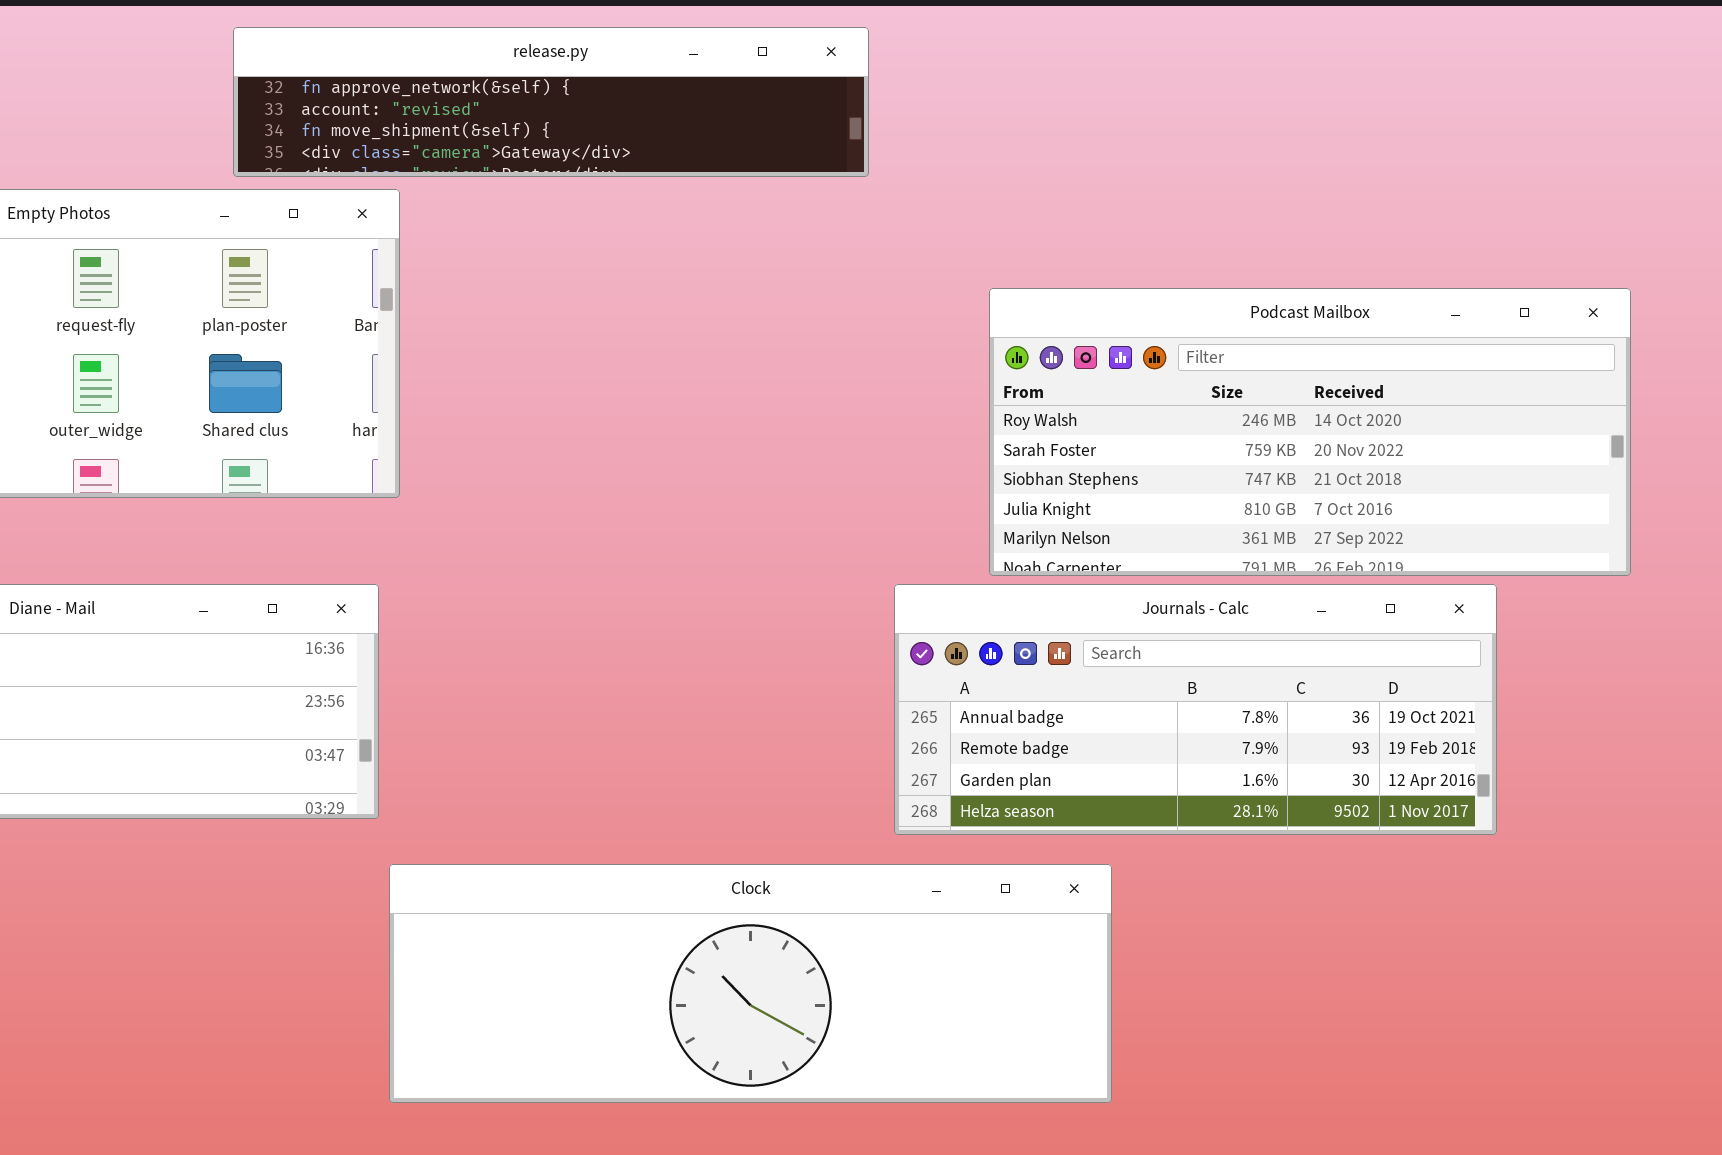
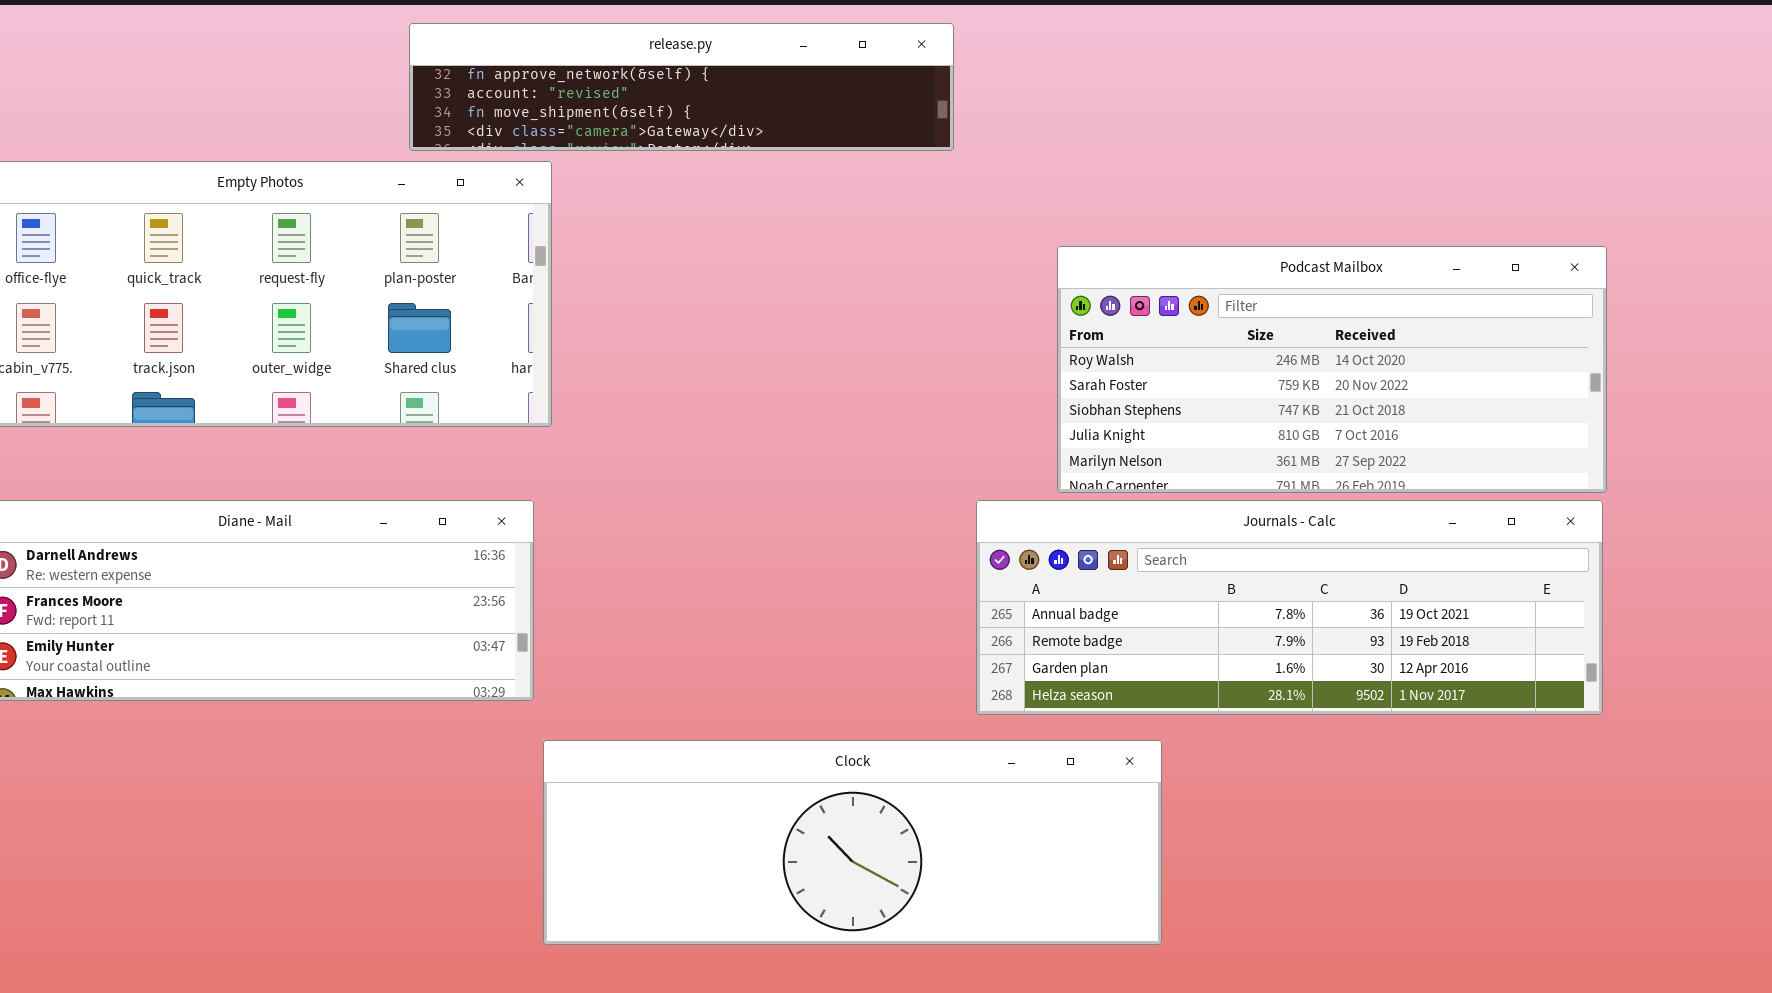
Journals - Calc: [894,584,1497,835] -> [976,500,1603,715], resized

